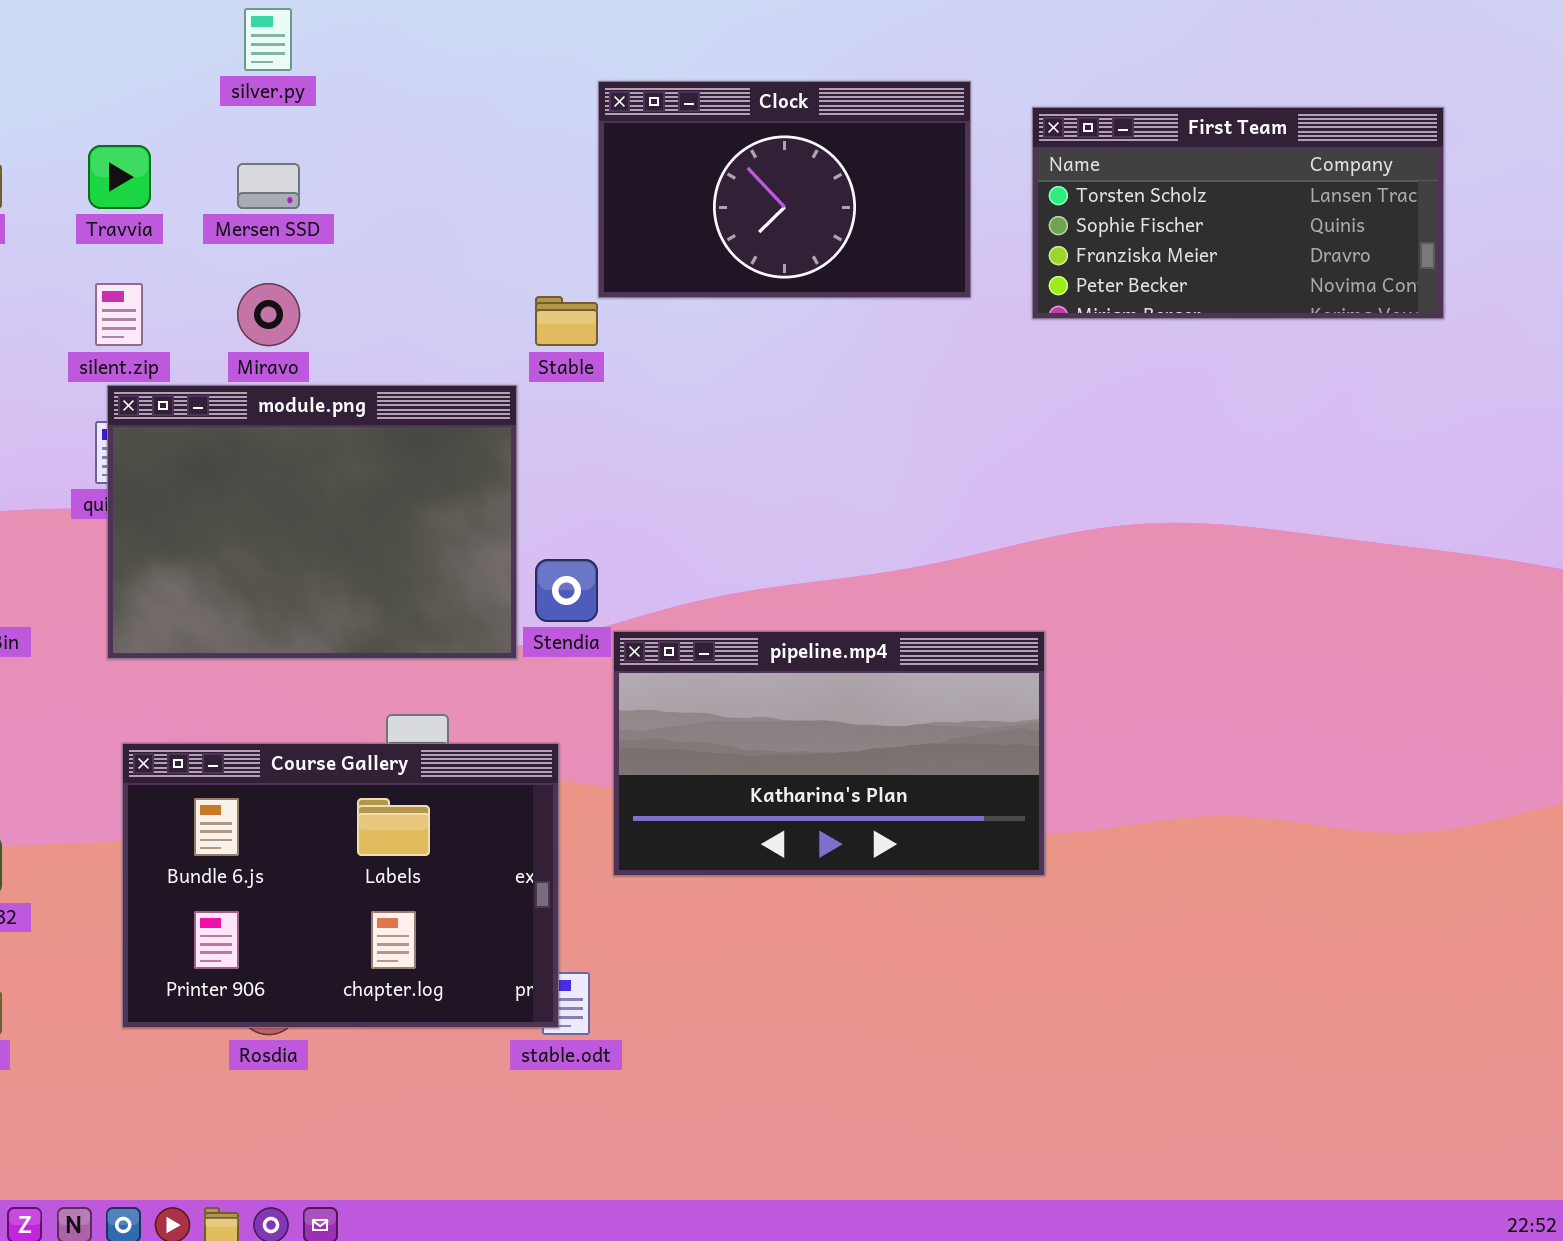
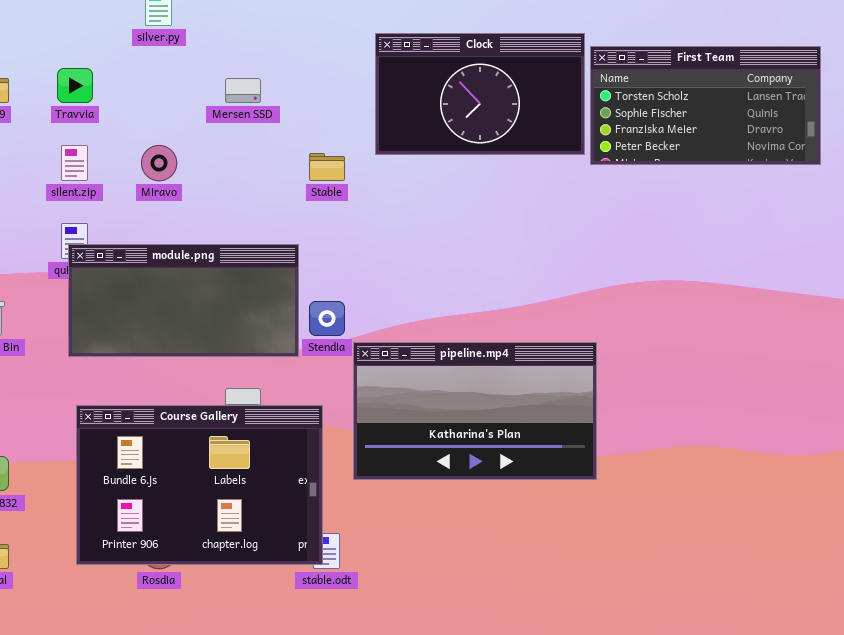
Clock: [598,81,971,298] -> [375,33,585,155], moved
Mersen SSD: [237,163,300,209] -> [225,78,261,103], moved
module.png: [107,385,517,659] -> [68,244,299,357], resized

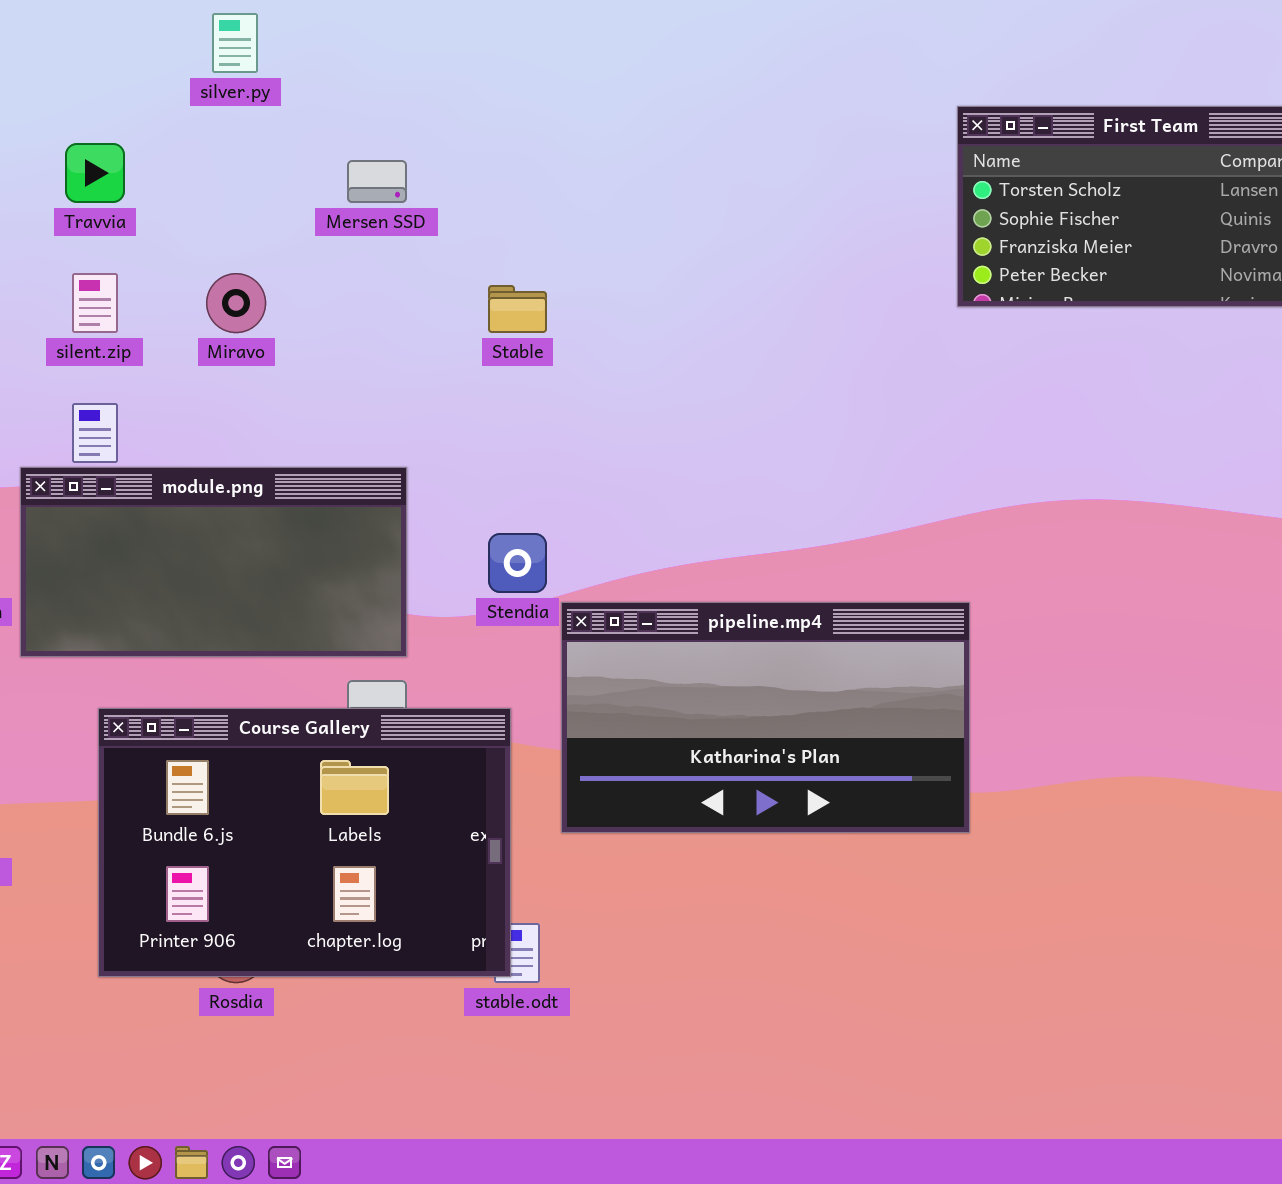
Clock: [375,33,585,155] -> none, closed
module.png: [68,244,299,357] -> [20,467,407,657], moved

